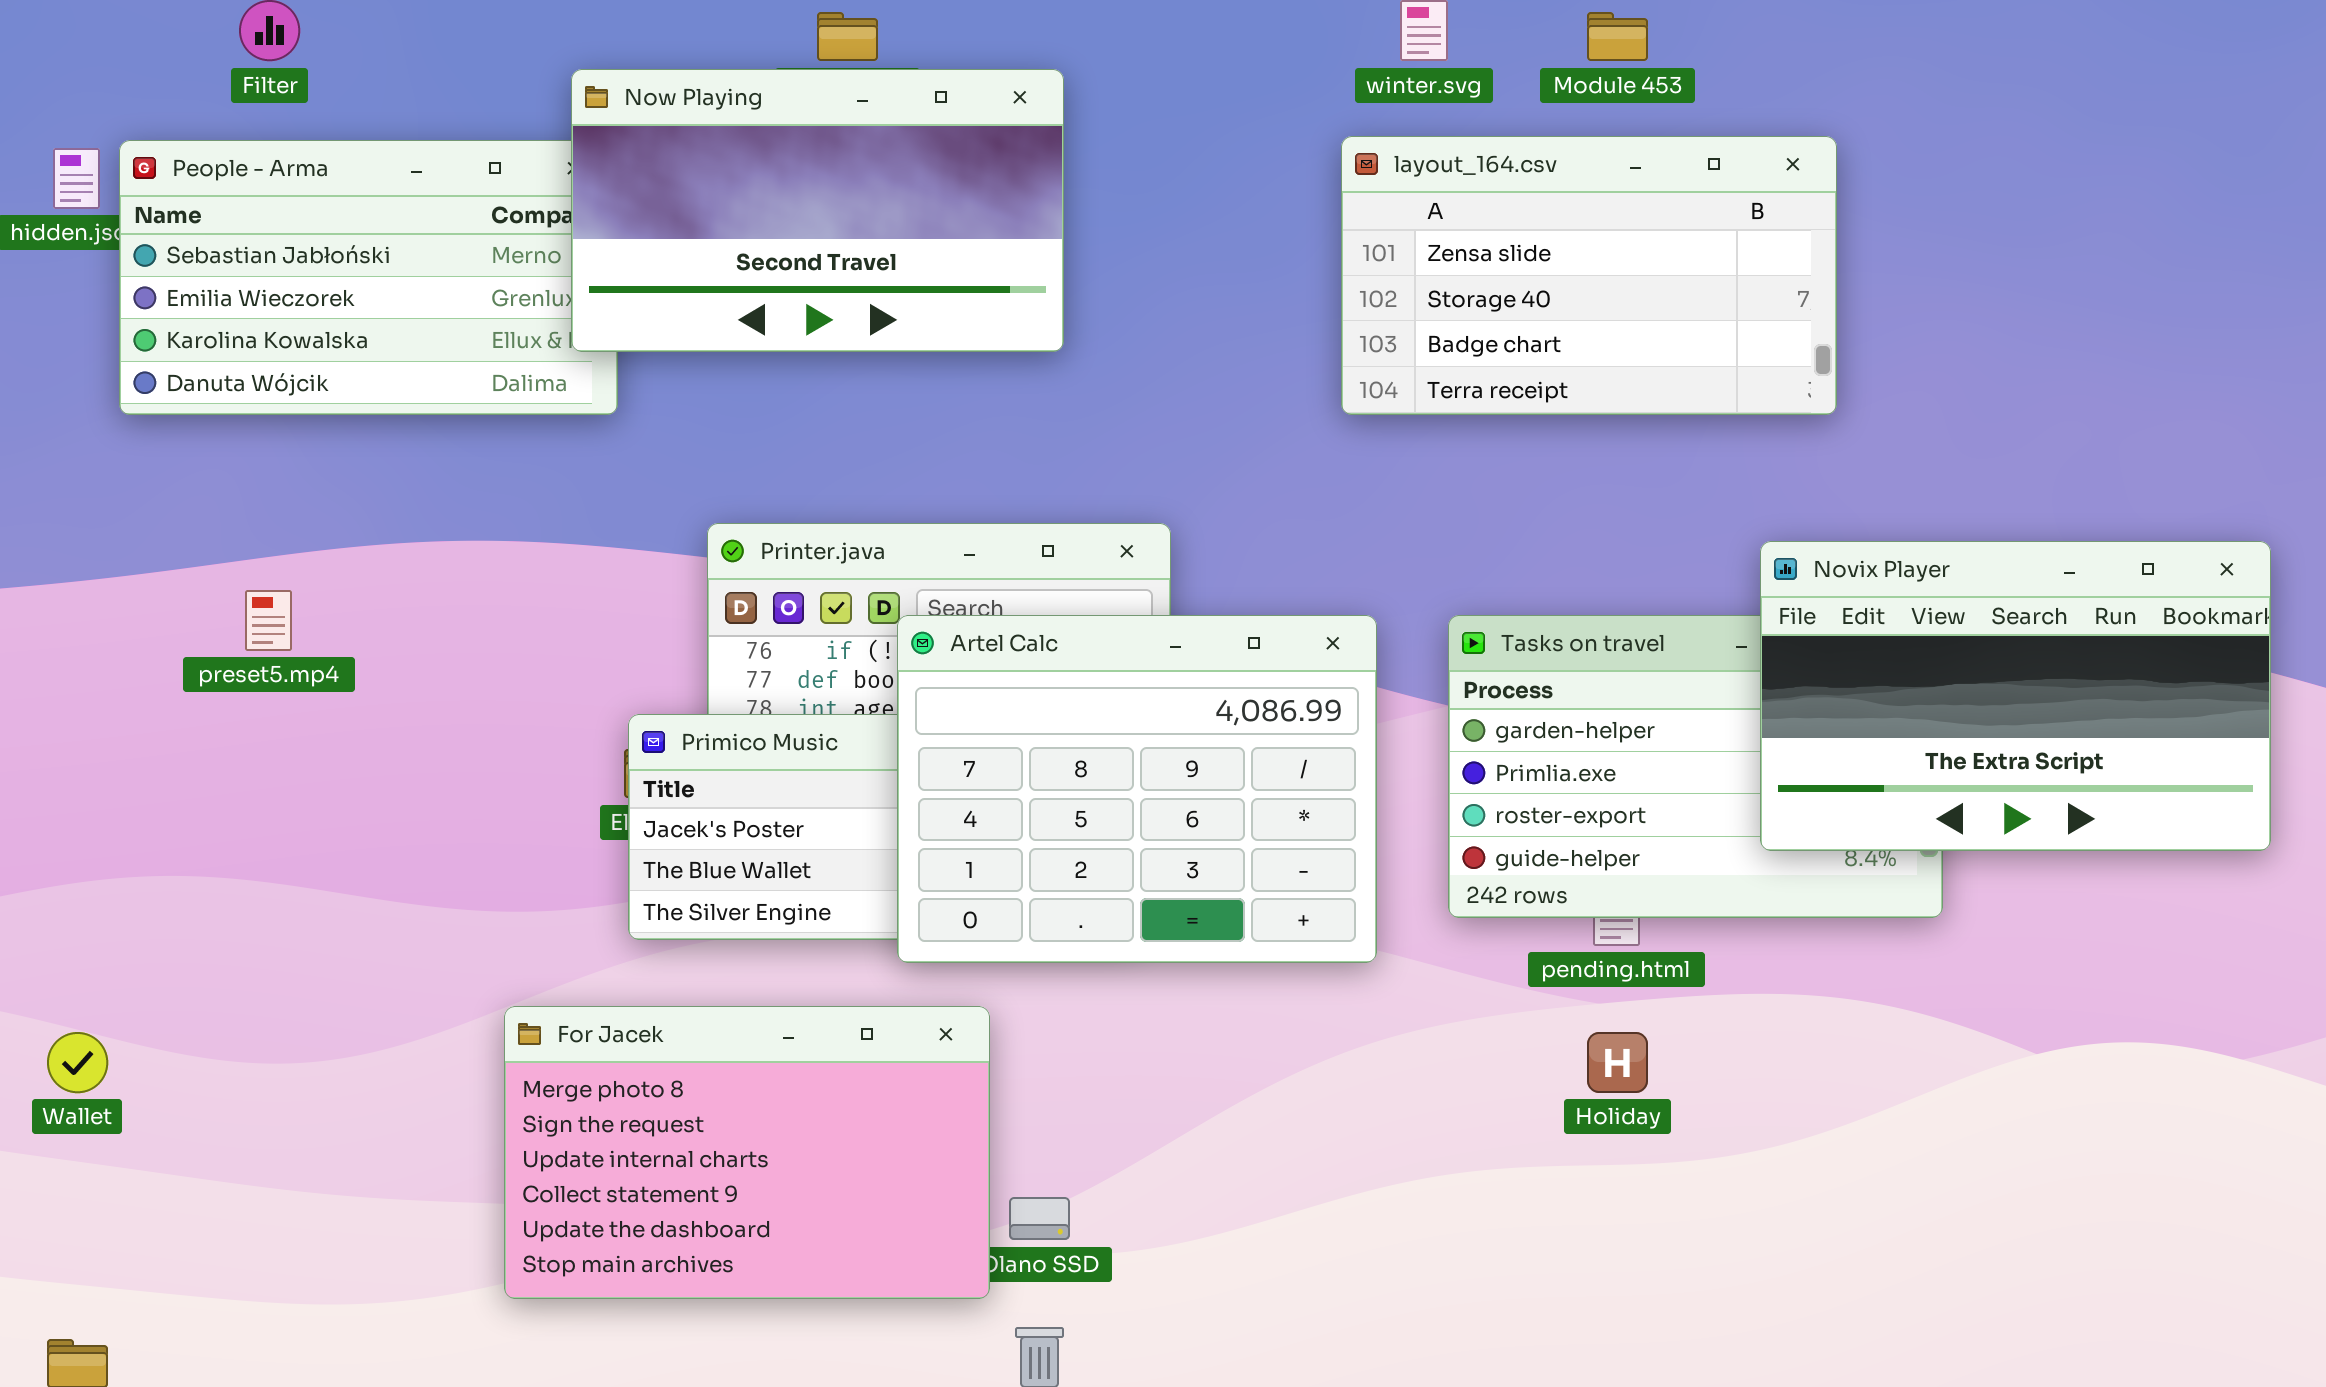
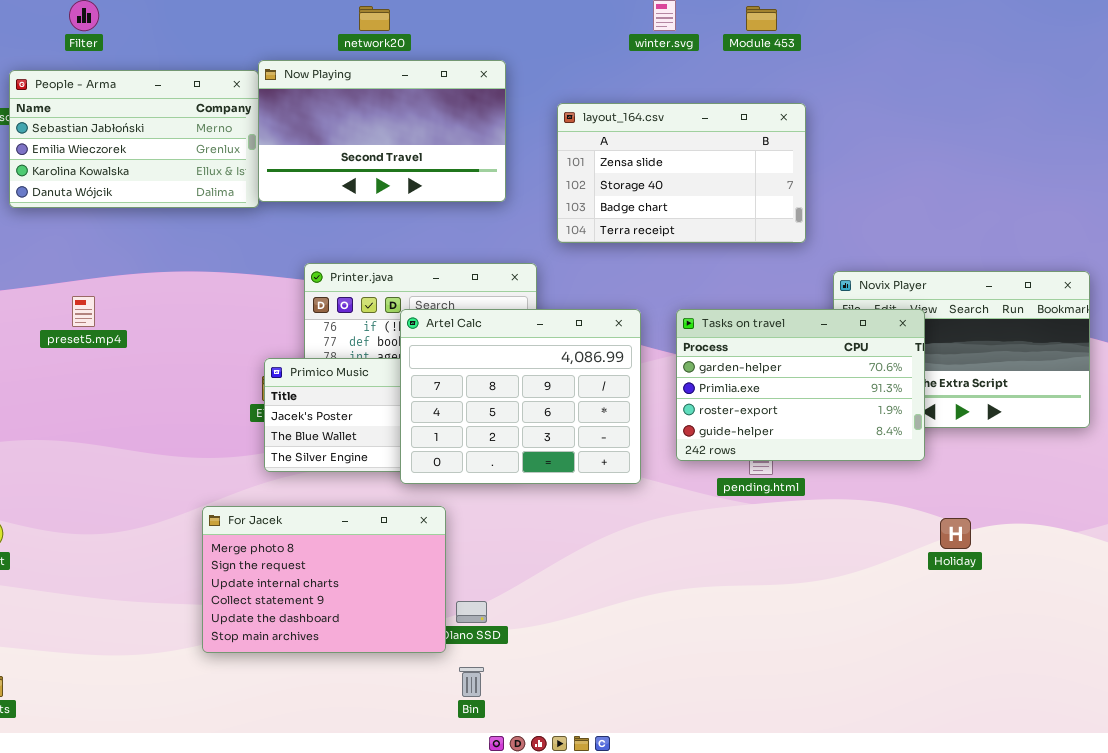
Now Playing: [571,69,1064,352] -> [258,60,506,202], moved
layout_164.csv: [1341,136,1837,415] -> [557,103,806,243], moved
Tasks on travel: [1448,615,1943,918] -> [676,309,925,461], raised
Holiday: [1587,1032,1648,1093] -> [940,518,971,549], moved

